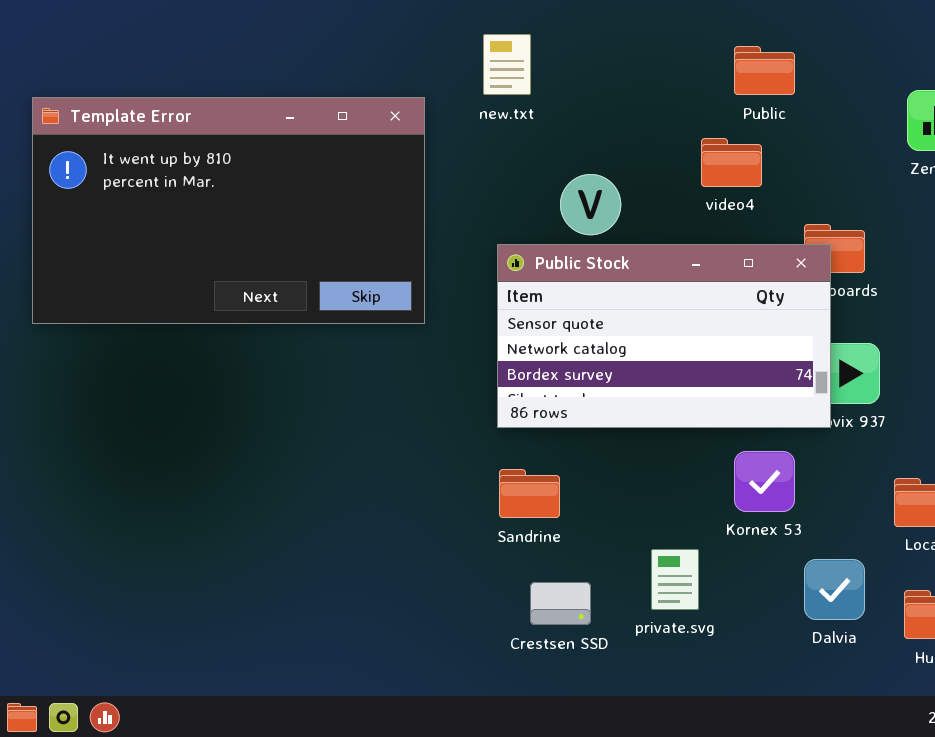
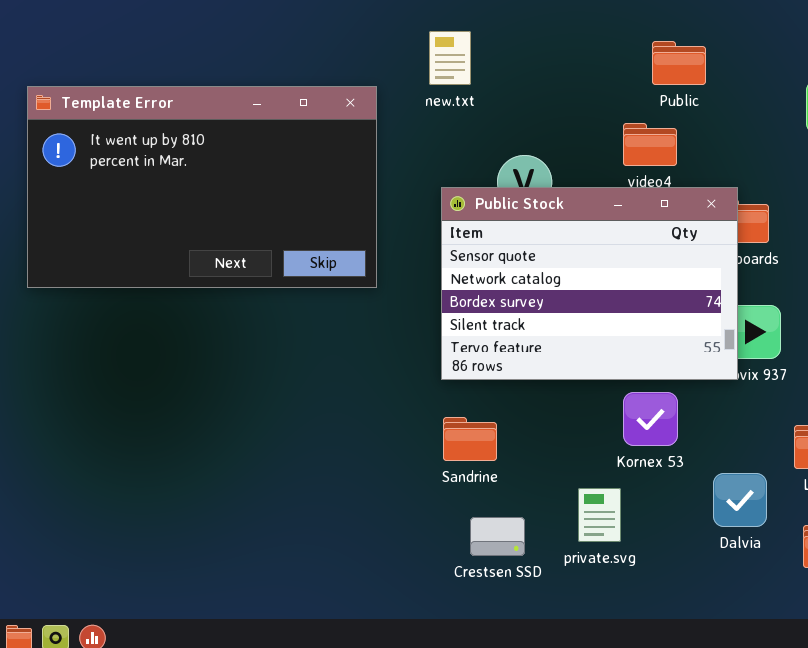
Public Stock: [497,244,831,428] -> [441,187,738,380], resized
Kornex 53: [734,451,795,512] -> [623,392,678,446], moved
Dalvia: [804,559,865,620] -> [713,473,767,527], moved

